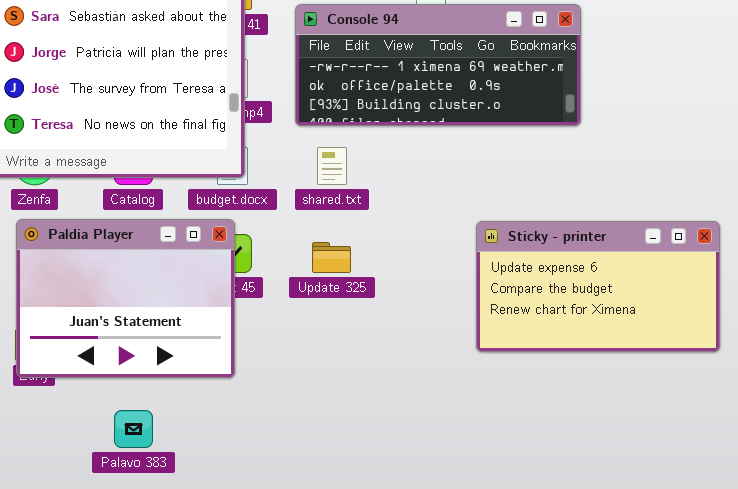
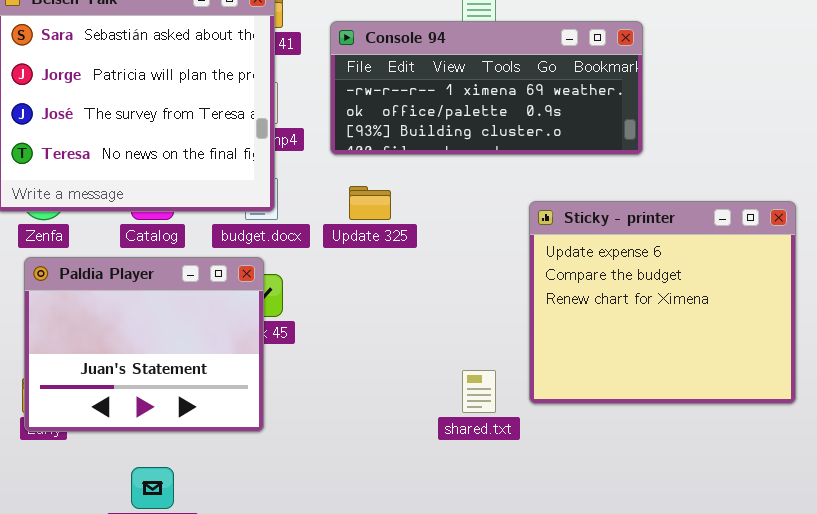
shared.txt: [317,147,347,185] -> [462,370,496,413], moved
Sticky - printer: [476,221,720,352] -> [529,201,796,404], resized
Update 325: [312,242,351,273] -> [349,186,391,220], moved

